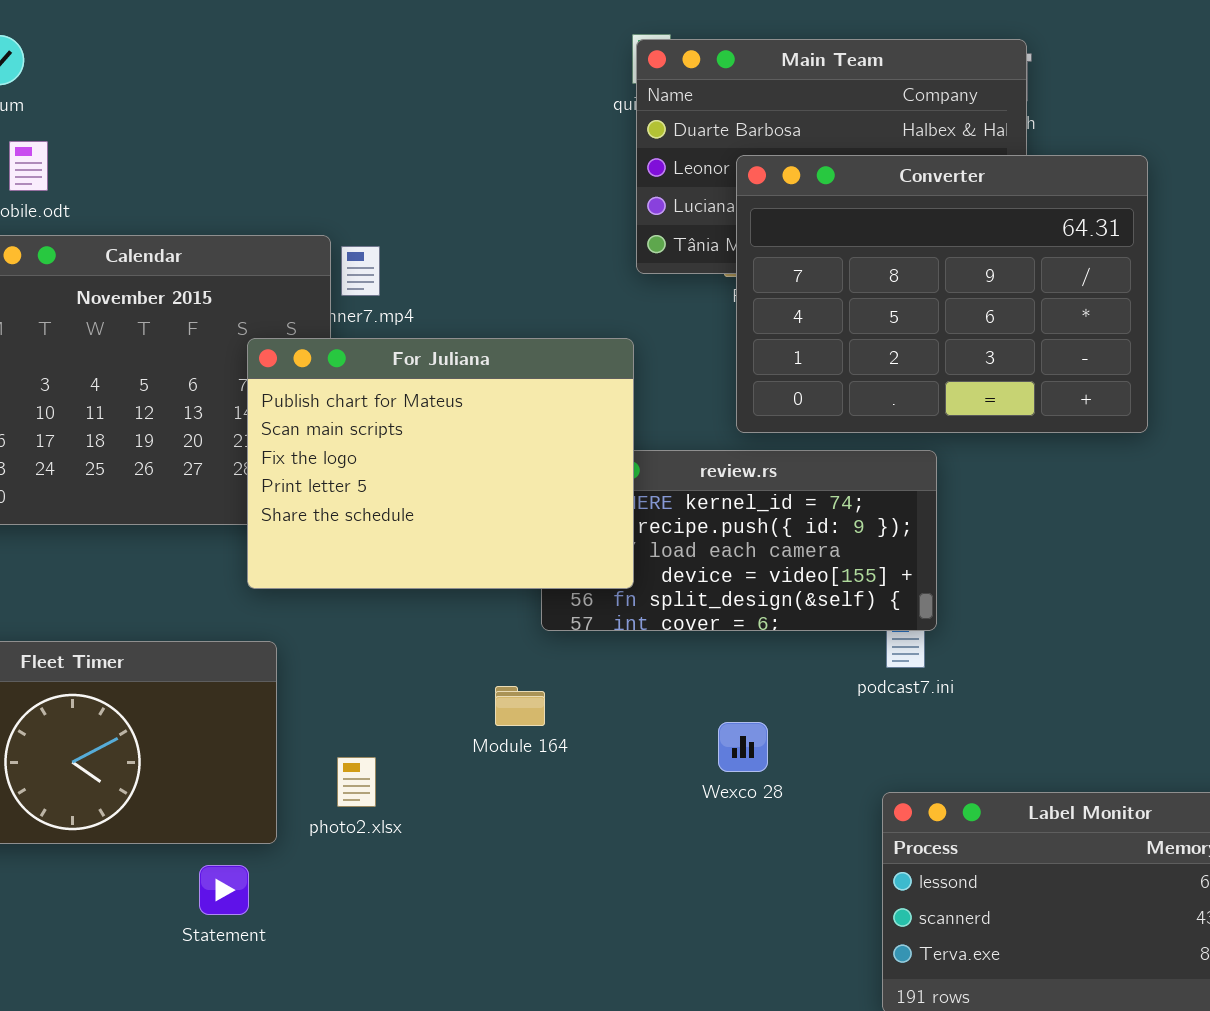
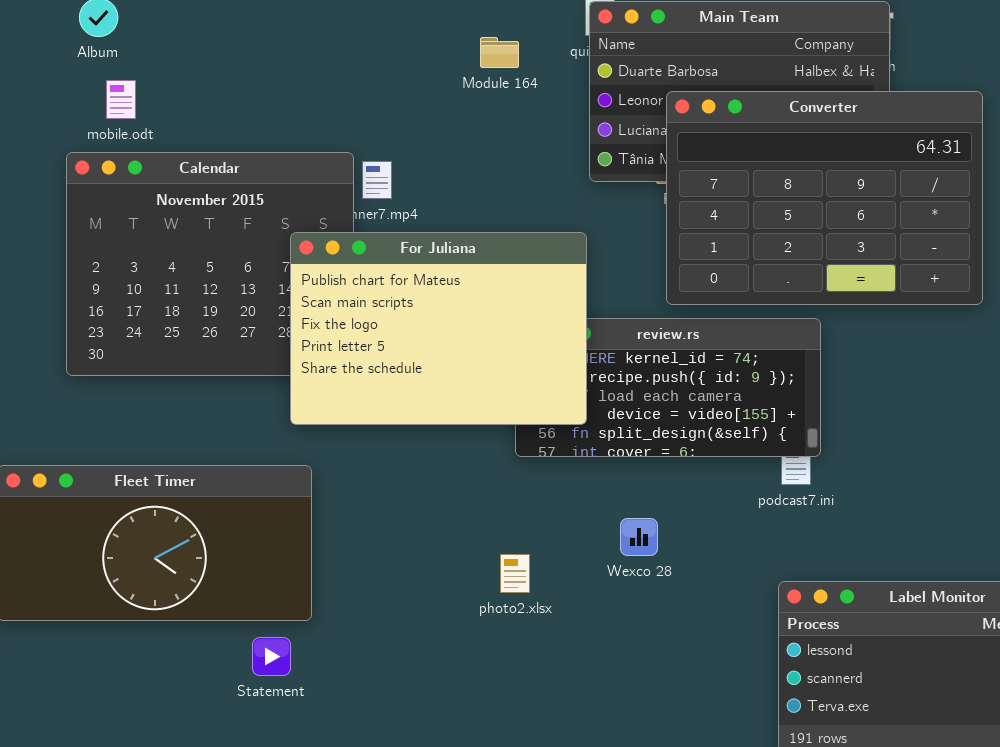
Module 164: [495,686,545,726] -> [480,37,519,68], moved
Wexco 28: [718,722,768,772] -> [620,518,658,556], moved
photo2.xlsx: [337,757,376,807] -> [500,554,530,593], moved

